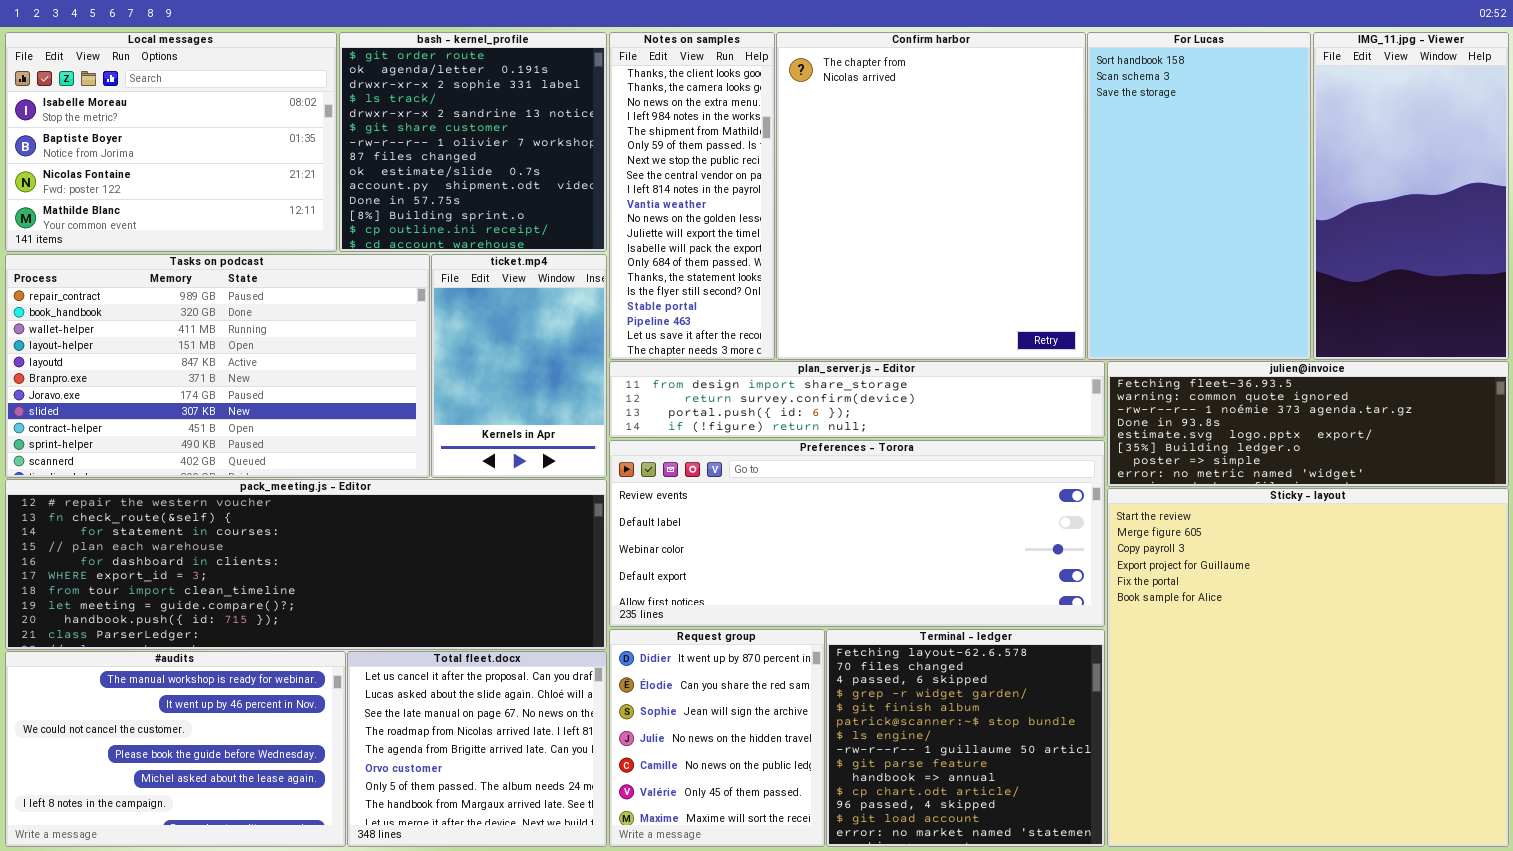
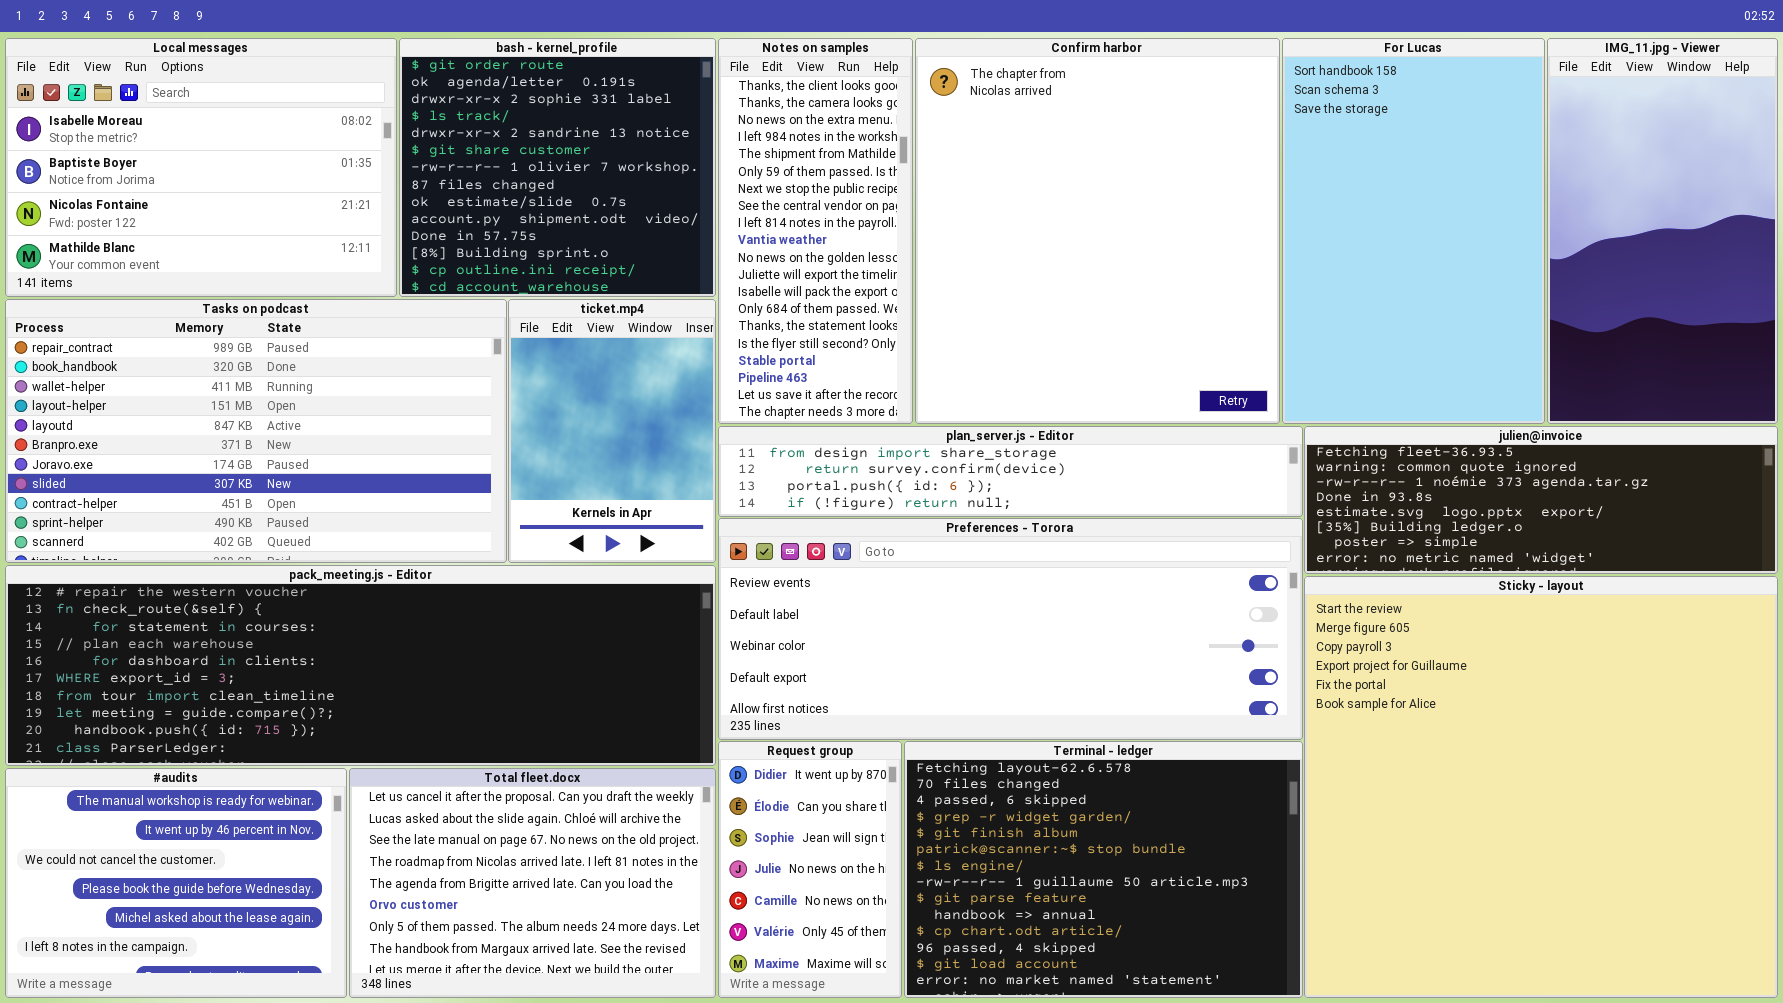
Request group: [609,629,825,847] -> [718,741,902,998], resized
Terminal - ledger: [826,629,1105,847] -> [904,741,1303,998], resized
#audits: [5,651,346,847] -> [5,768,347,998], resized
Total fleet.docx: [347,651,607,847] -> [349,768,716,998], resized

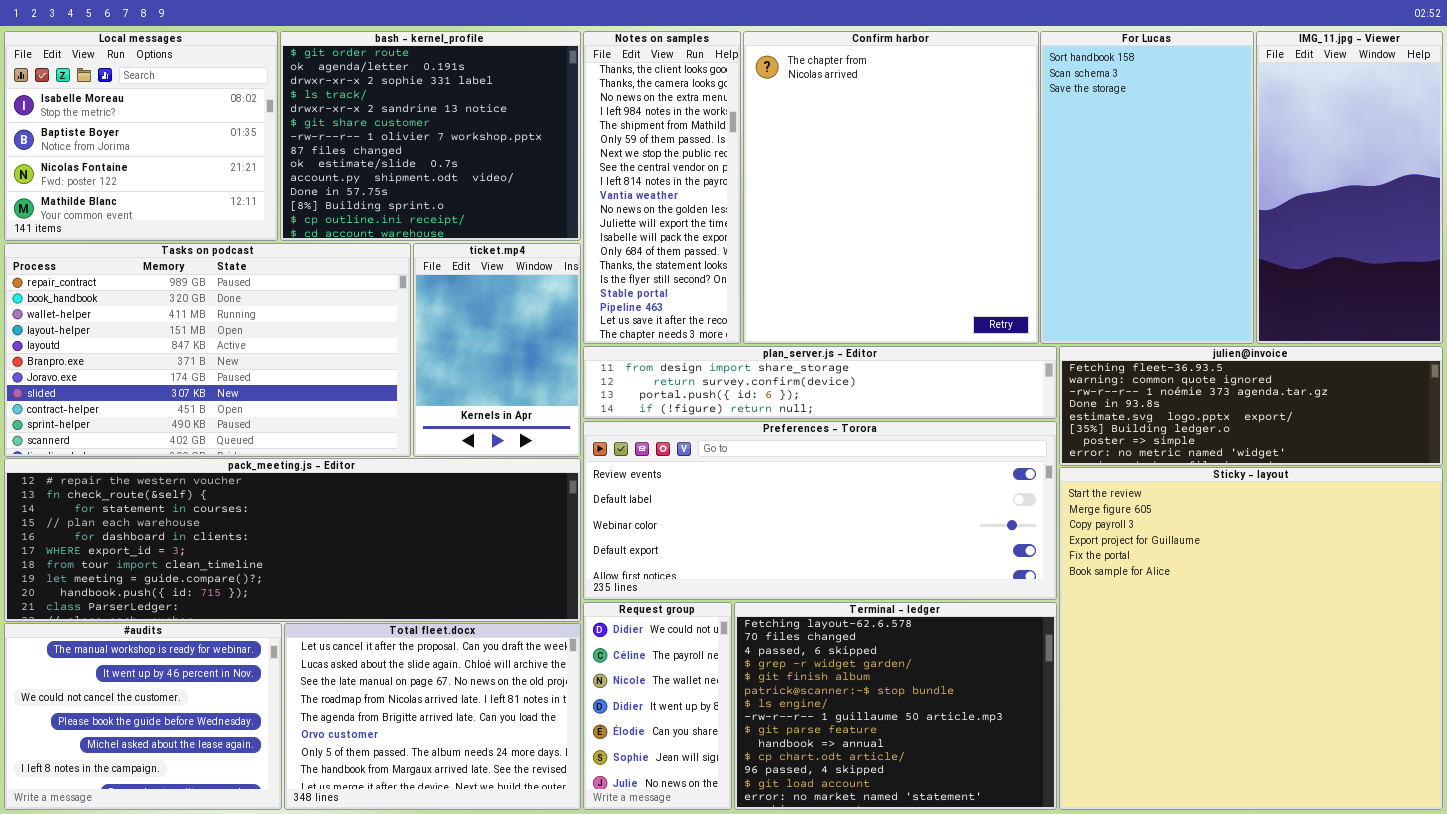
Local messages: [5,38,397,297] -> [4,31,278,241], resized
bash - kernel_profile: [399,38,716,297] -> [280,31,581,241], resized
Request group: [718,741,902,998] -> [583,602,732,810], scrolled up 3 rows

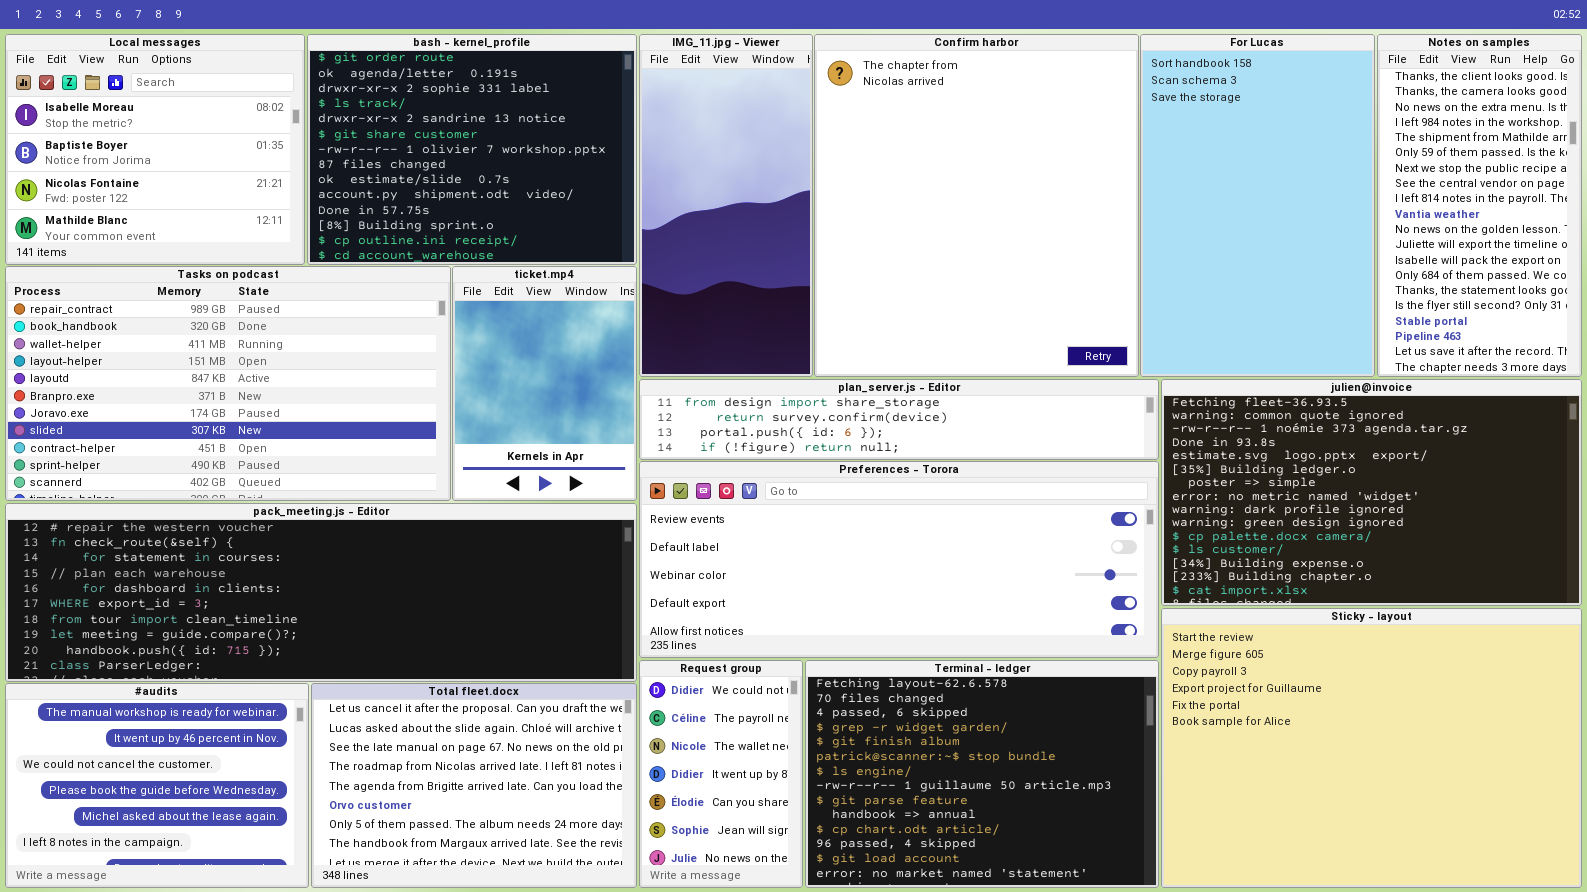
Notes on samples: [583,31,741,344] -> [1377,34,1582,377], moved, resized
IMG_11.jpg - Viewer: [1256,31,1443,344] -> [639,34,813,377], moved, resized
julien@invoice: [1059,346,1443,466] -> [1161,379,1582,606], resized
Sticky - layout: [1059,467,1443,810] -> [1161,608,1582,888], resized

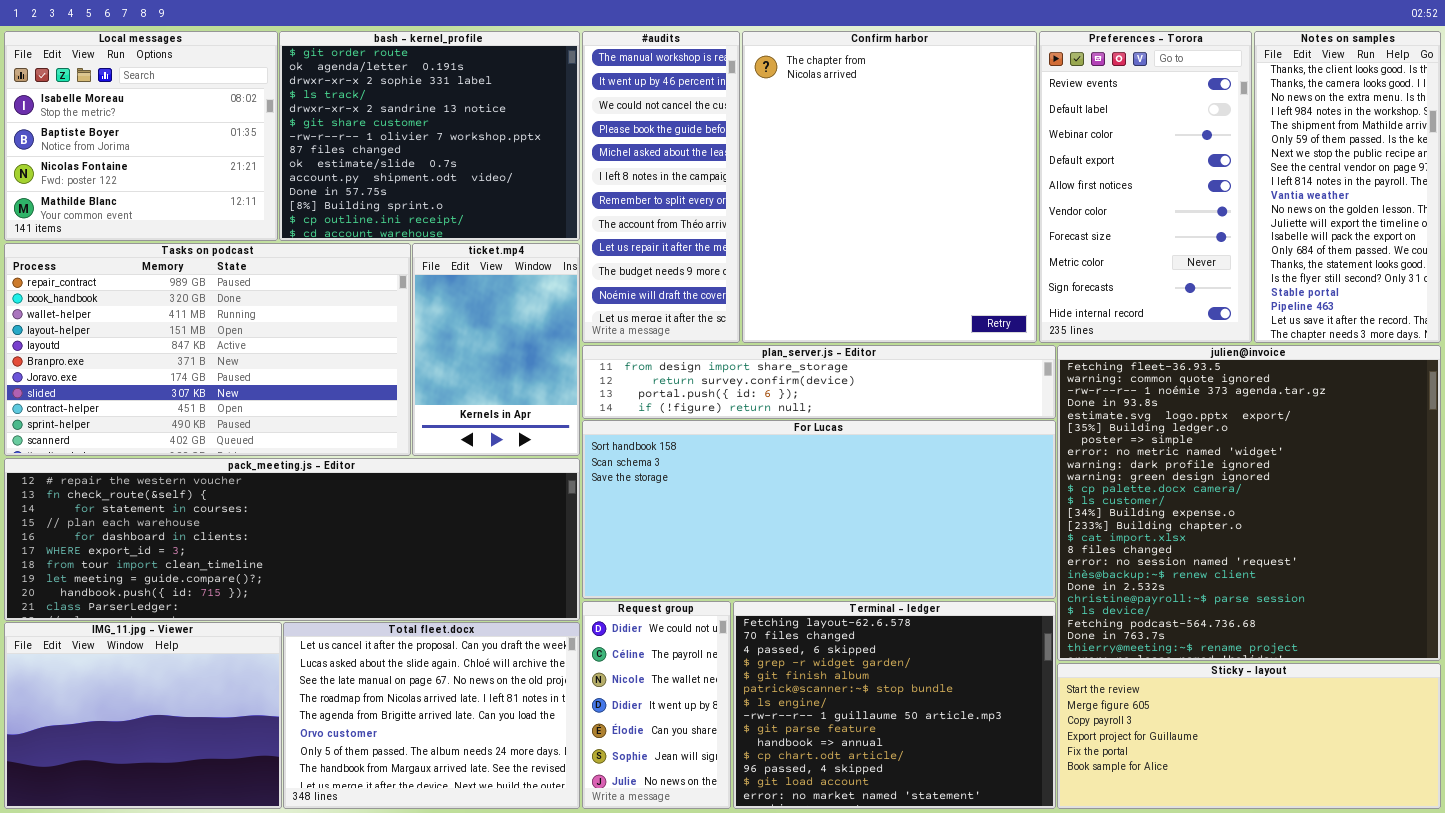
IMG_11.jpg - Viewer: [639,34,813,377] -> [4,622,282,809], moved, resized
For Lucas: [1140,34,1375,377] -> [582,420,1056,599], moved, resized
julien@invoice: [1161,379,1582,606] -> [1057,345,1441,661], resized
Preferences - Torora: [639,461,1159,658] -> [1039,31,1252,343], moved, resized
Sticky - layout: [1161,608,1582,888] -> [1057,663,1441,809], resized
#audits: [5,683,309,888] -> [582,31,740,343], moved, resized

